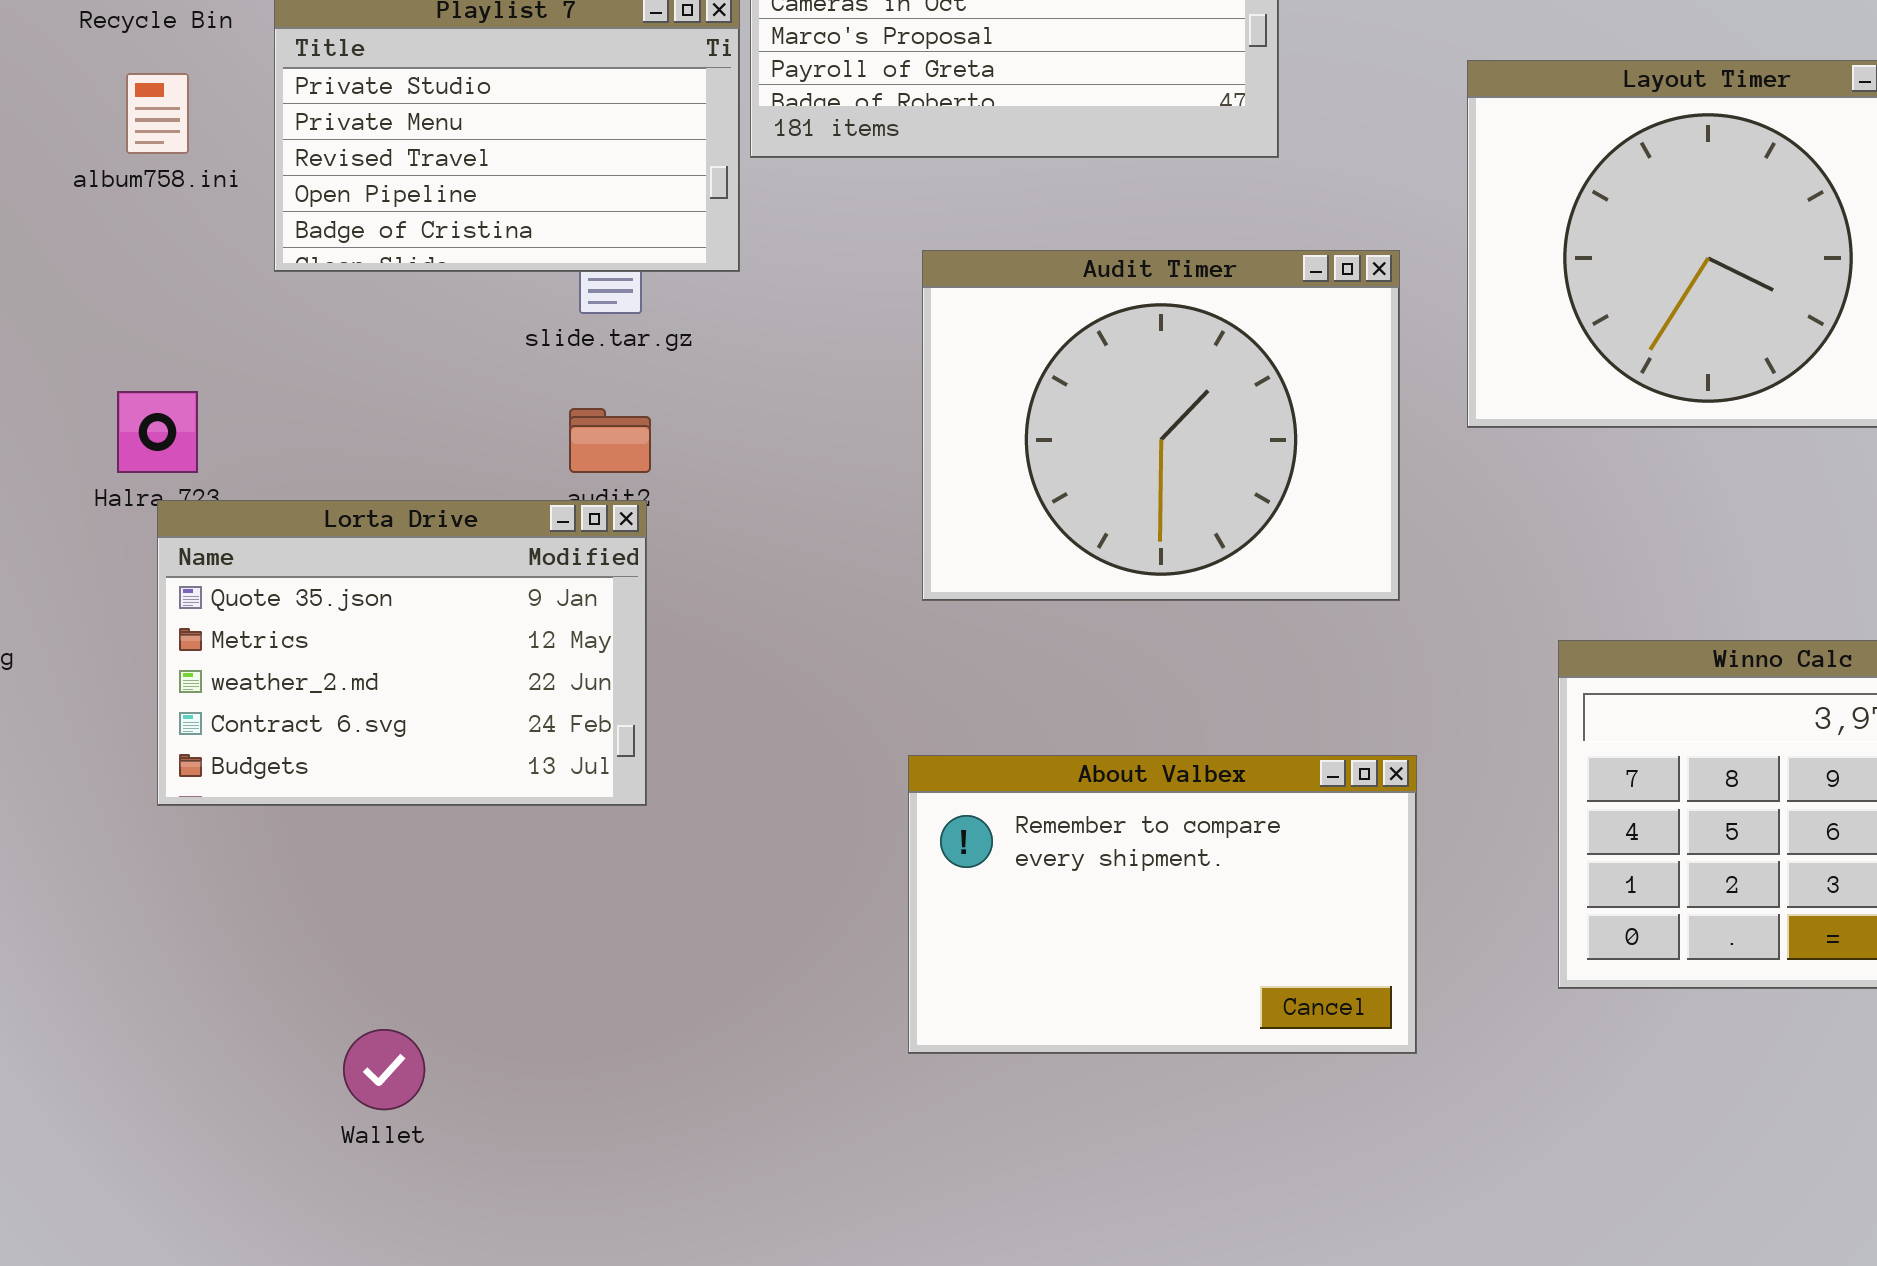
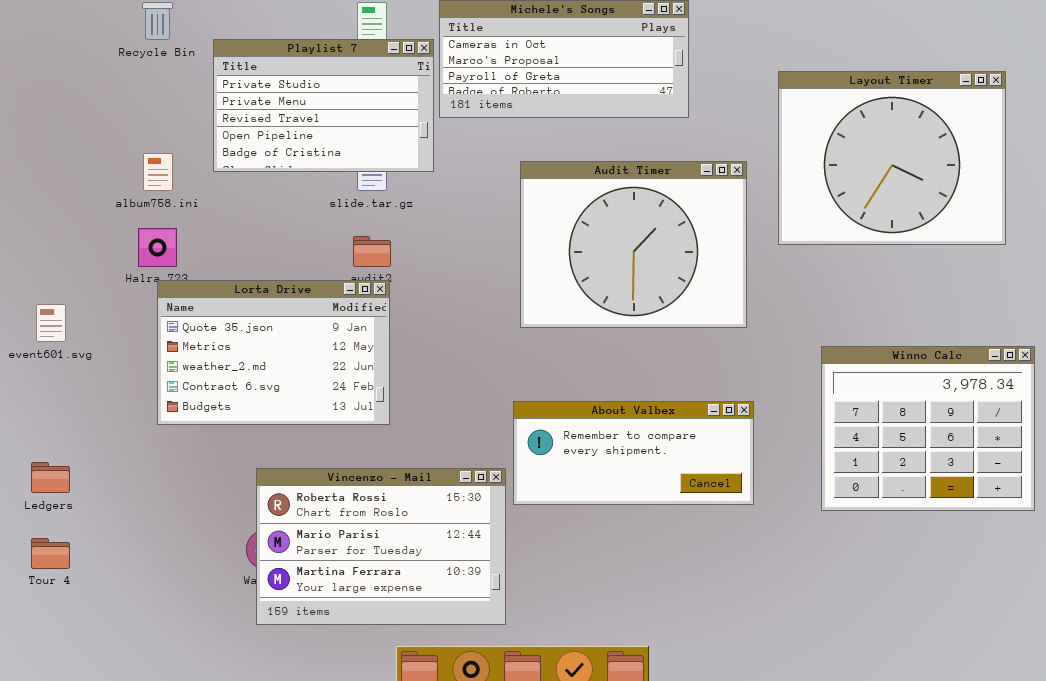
album758.ini: [126,73,189,154] -> [143,153,173,191], moved
About Valbex: [908,755,1417,1054] -> [513,401,754,505], resized
Vincenzo - Mail: none -> [256,468,506,625], opened

